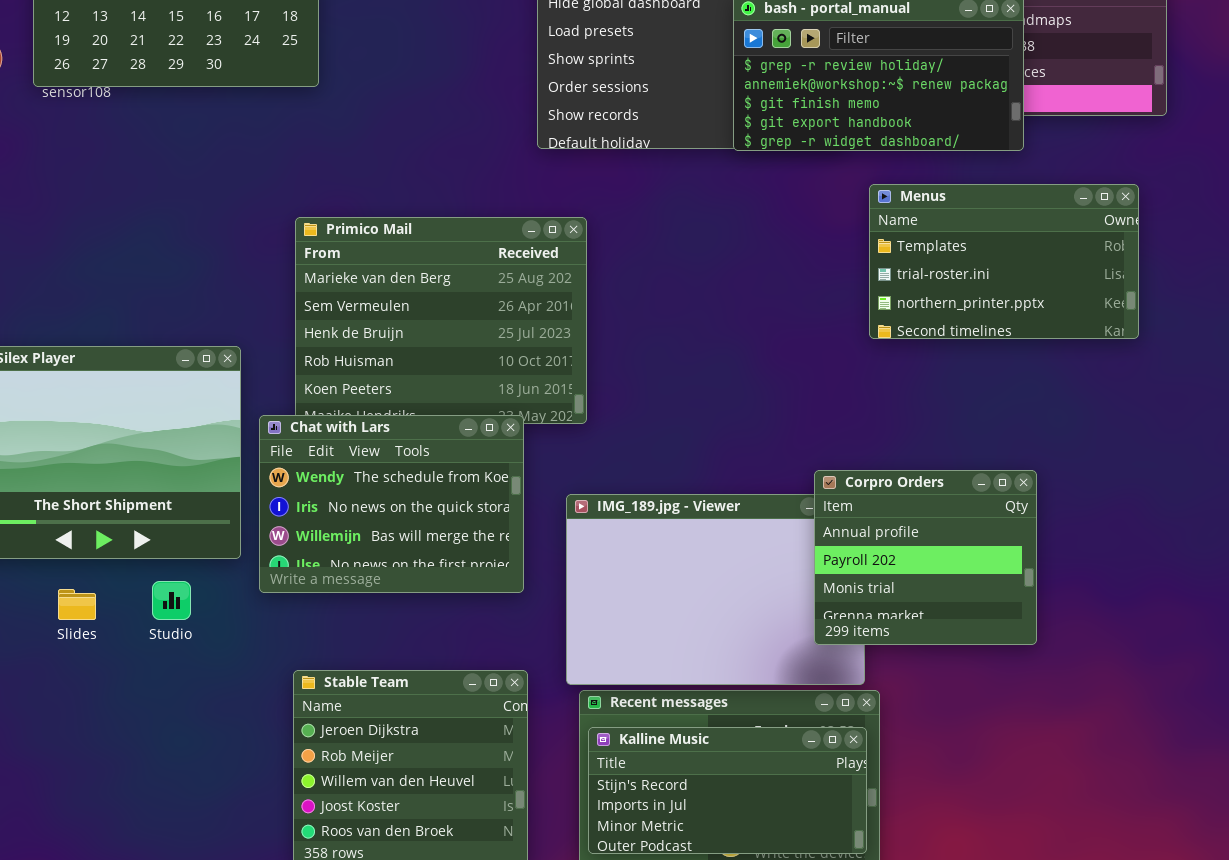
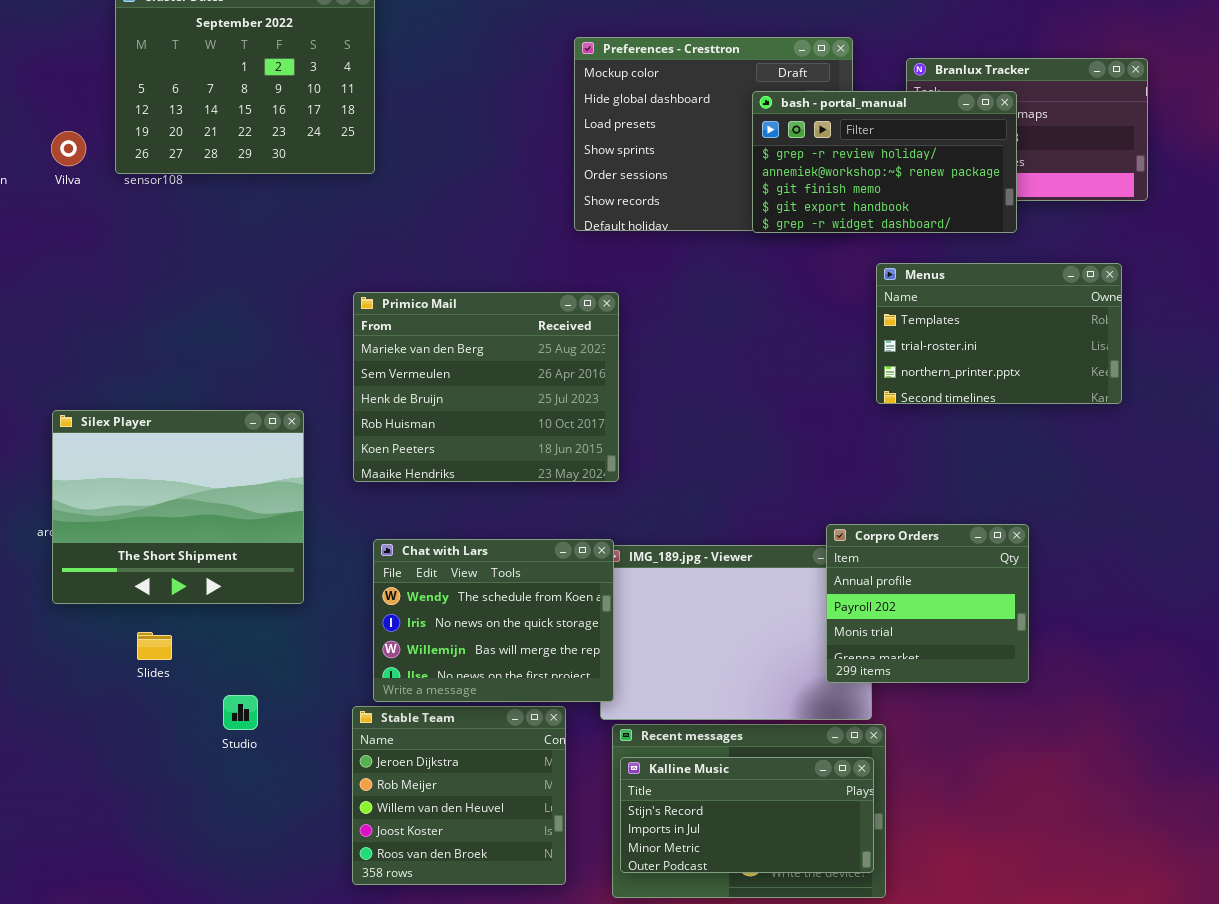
Chat with Lars: [259,415,524,593] -> [373,539,614,702], moved
Studio: [152,581,191,620] -> [223,695,258,730], moved

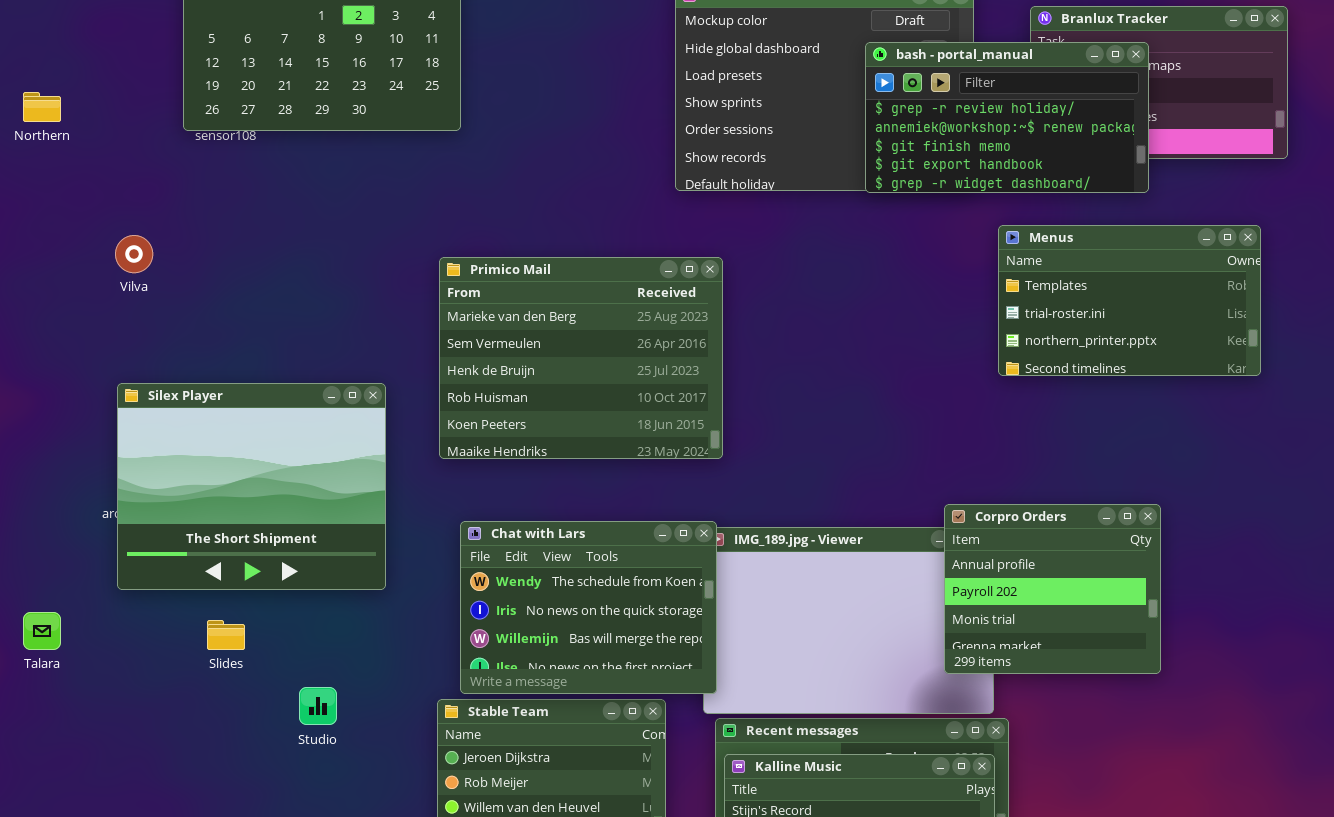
Vilva: [51,131,86,166] -> [115,235,153,273], moved

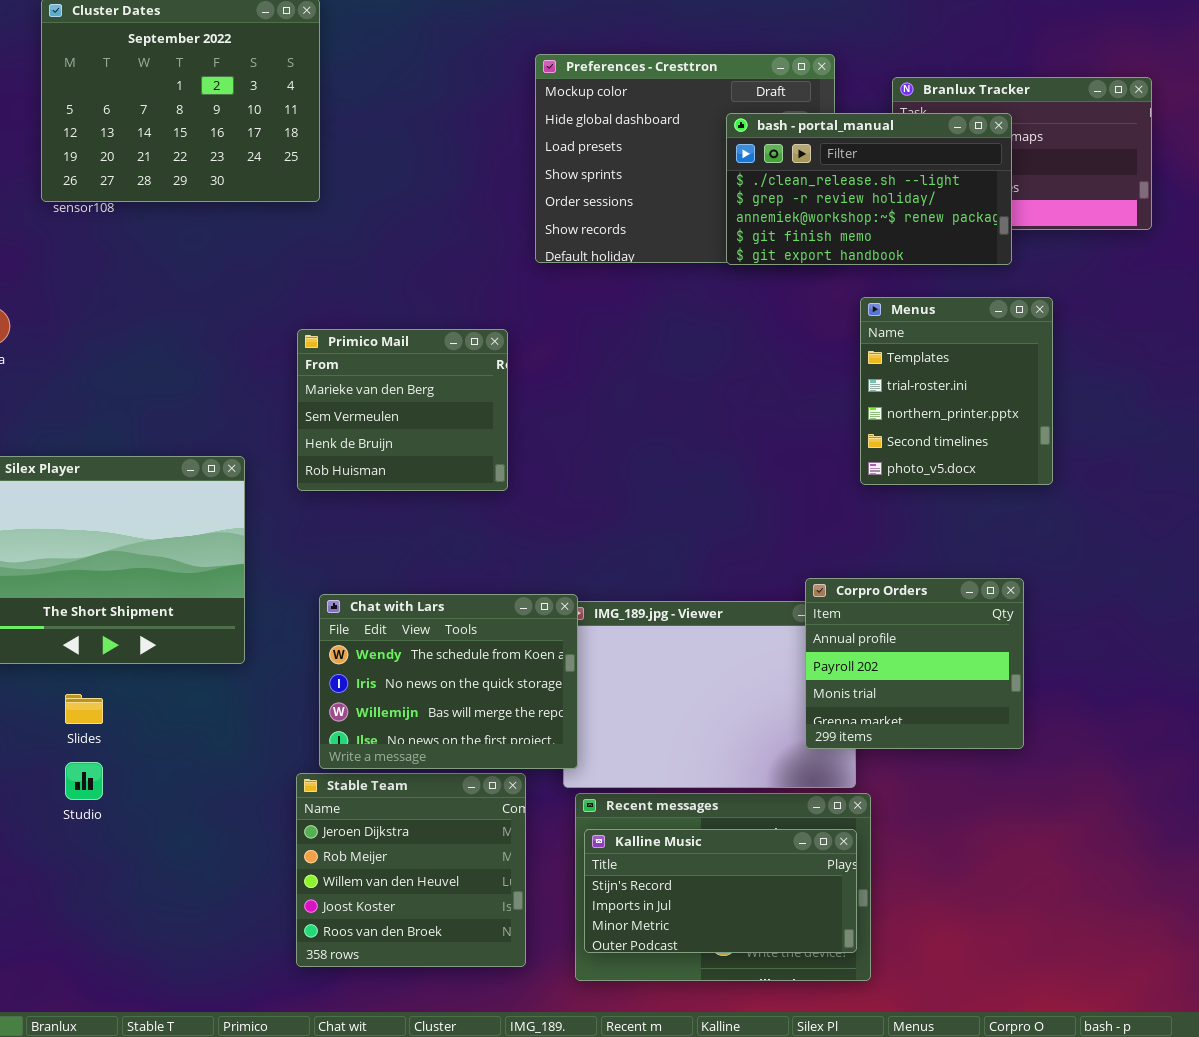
bash - portal_manual: [865,42,1149,193] -> [726,113,1012,265], scrolled up 1 row
Menus: [998,225,1261,376] -> [860,297,1053,485], resized
Primico Mail: [439,257,723,459] -> [297,329,508,491], resized
Studio: [299,687,337,725] -> [65,762,103,800], moved

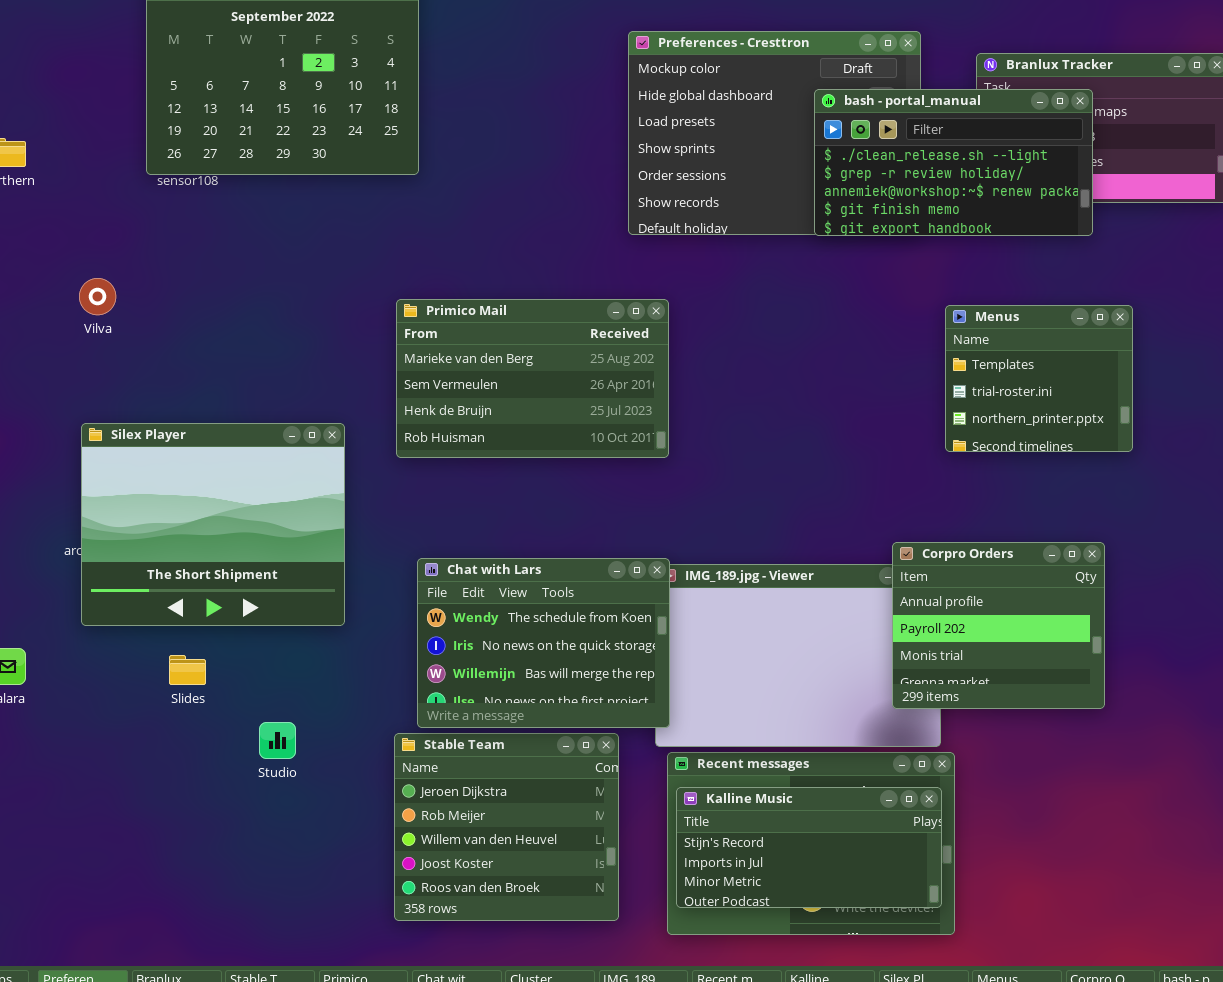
Menus: [860,297,1053,485] -> [945,305,1133,452], resized
Primico Mail: [297,329,508,491] -> [396,299,669,458], resized
Studio: [65,762,103,800] -> [259,722,296,759], moved

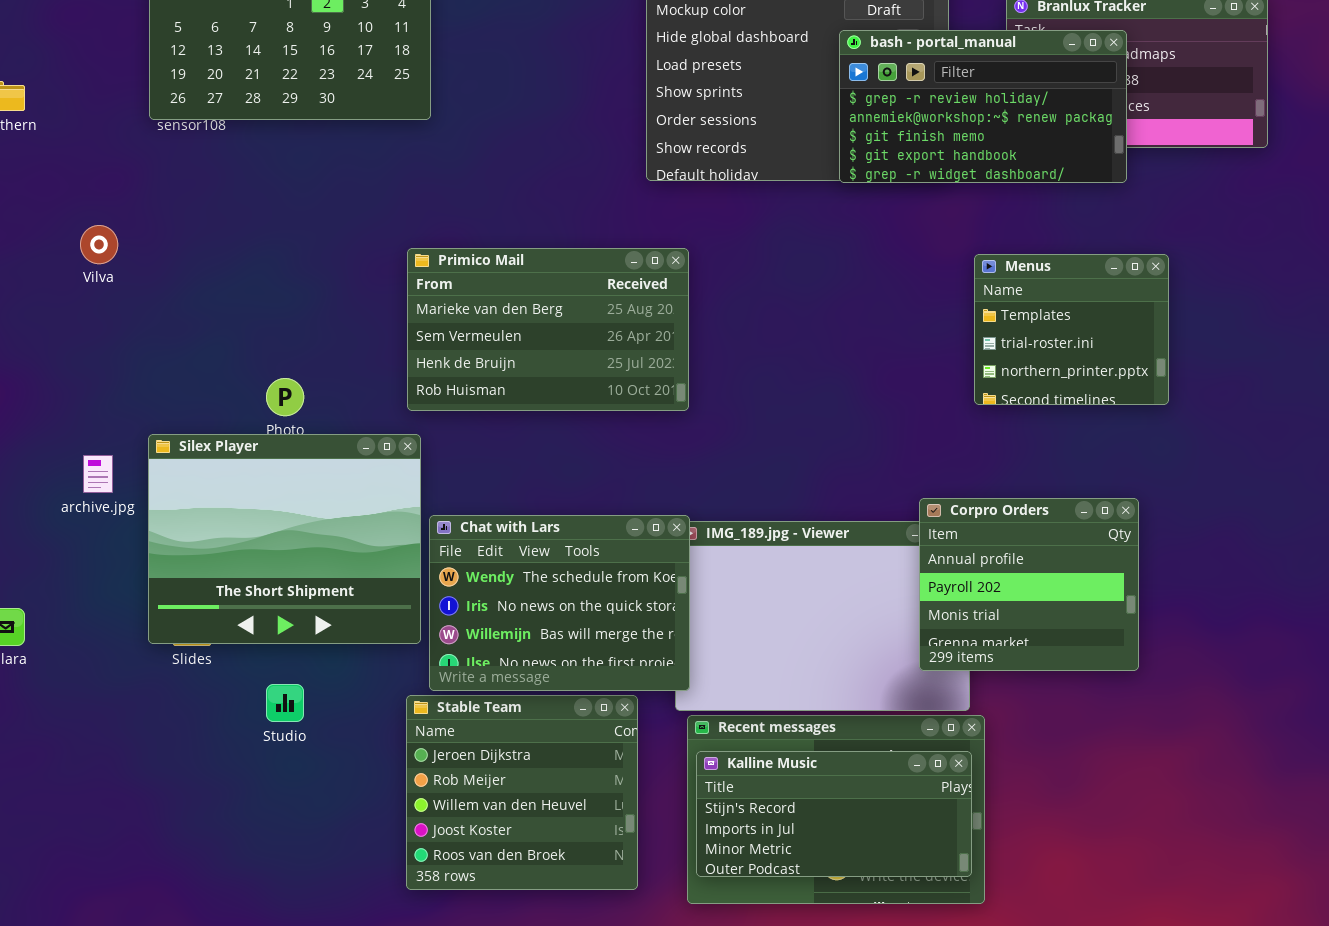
bash - portal_manual: [814,89,1093,236] -> [839,30,1127,183], scrolled down 1 row
Silex Player: [81,423,345,626] -> [148,434,421,644], moved

